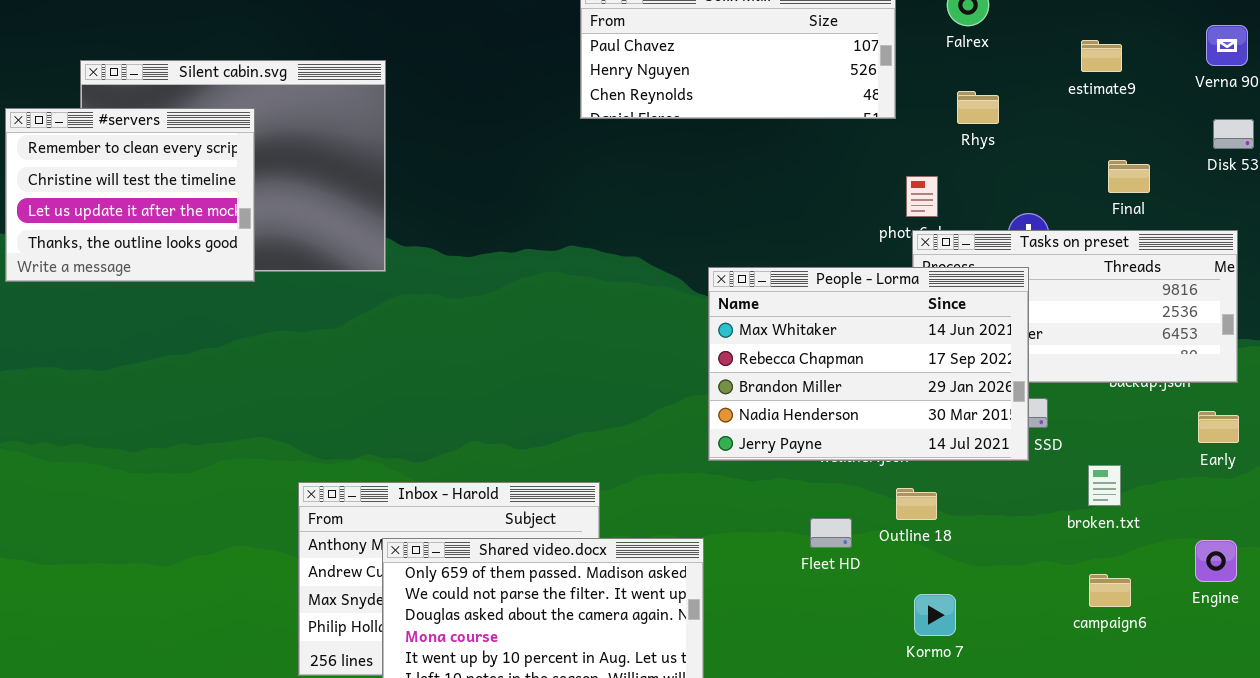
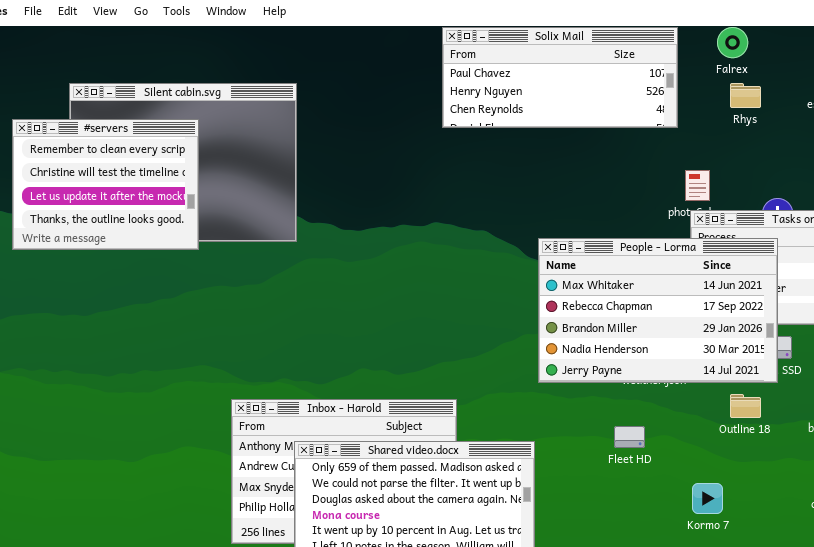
Rhys: [957,91,999,124] -> [730,83,761,108], moved
Outline 18: [896,488,937,520] -> [730,394,761,418], moved

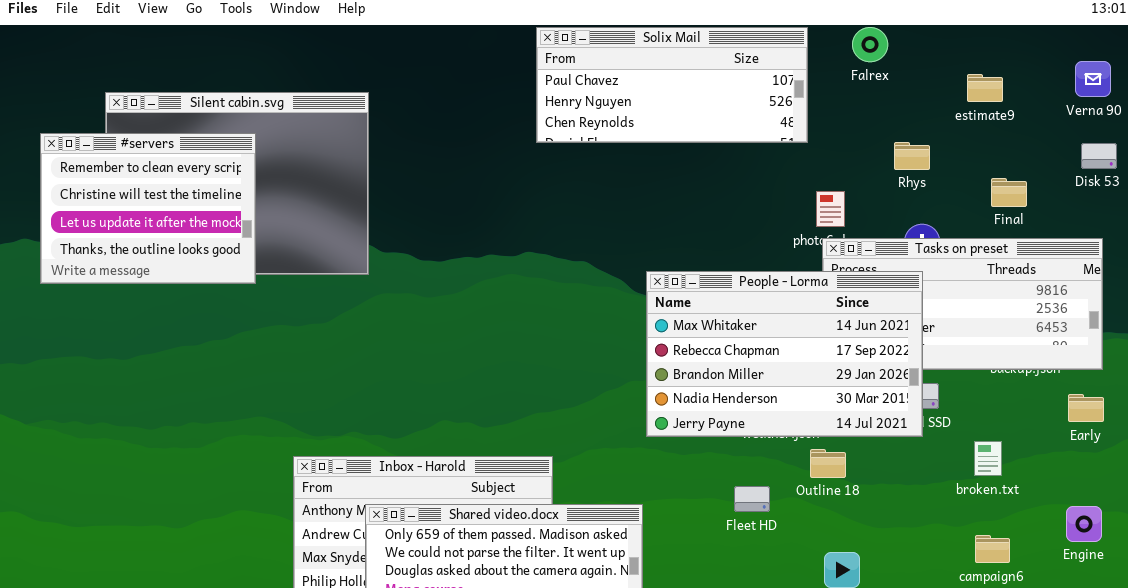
Rhys: [730,83,761,108] -> [894,142,930,170], moved
Outline 18: [730,394,761,418] -> [810,449,846,478], moved

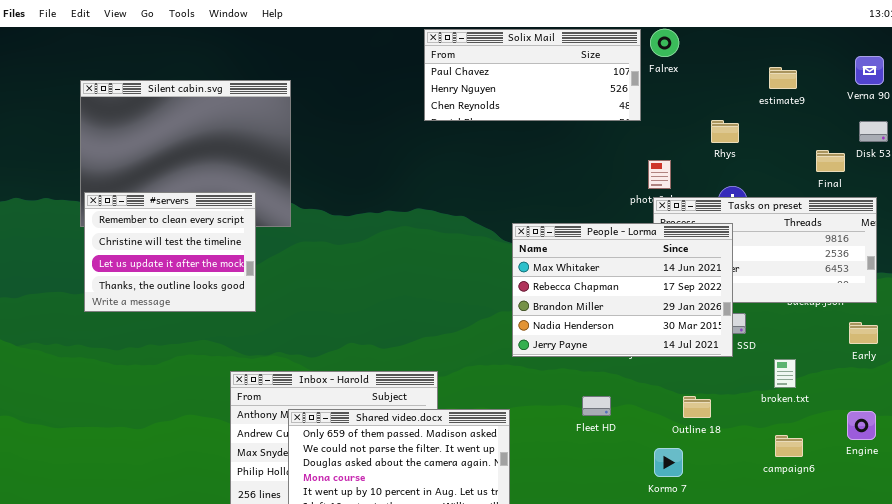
Falrex: [852,27,888,62] -> [650,29,679,57], moved
#servers: [40,133,256,284] -> [84,192,256,312], moved
Final: [991,178,1027,207] -> [816,150,845,172], moved
Outline 18: [810,449,846,478] -> [683,396,711,418], moved

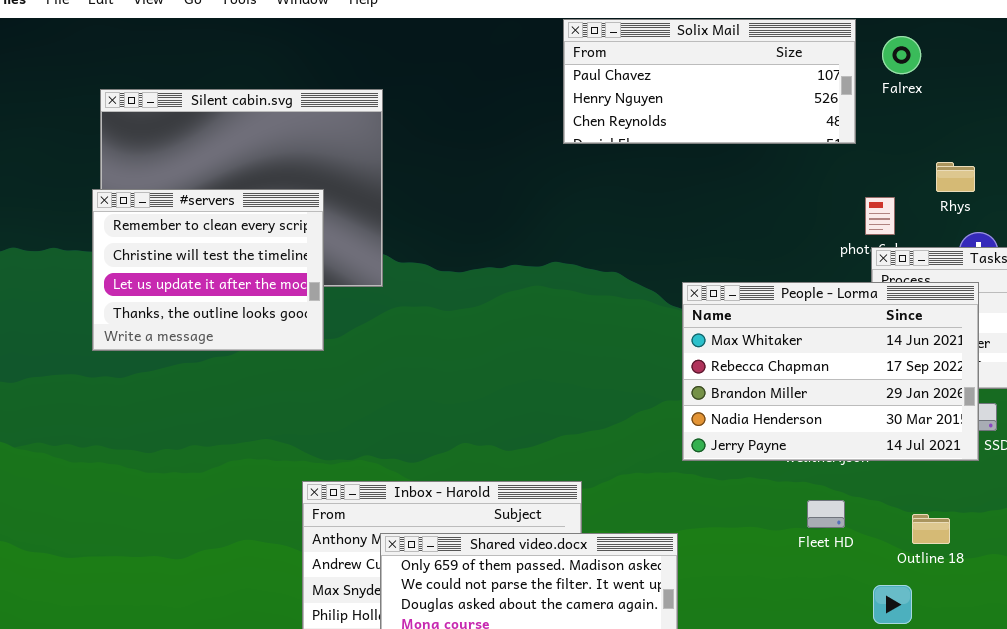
Falrex: [650,29,679,57] -> [882,36,921,74], moved
Rhys: [711,120,739,143] -> [936,162,975,192], moved
#servers: [84,192,256,312] -> [92,189,324,351], moved
Fleet HD: [582,396,611,416] -> [807,500,845,528], moved

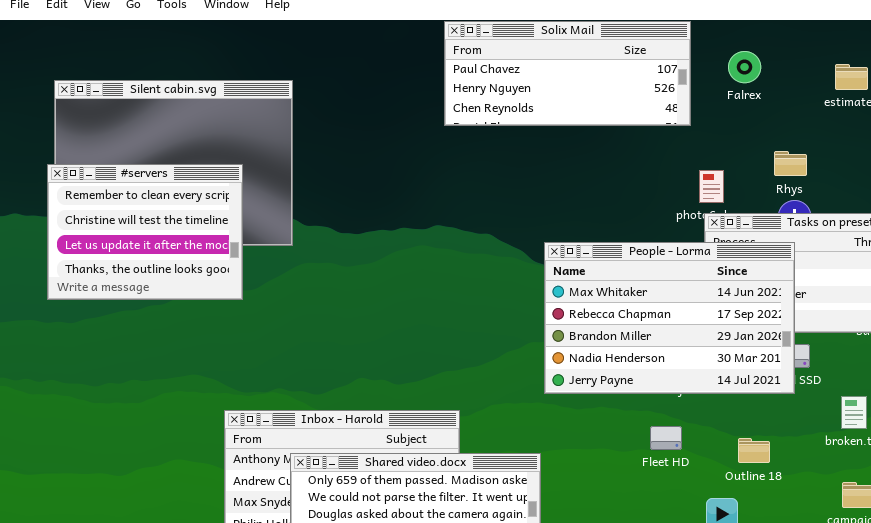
Falrex: [882,36,921,74] -> [728,51,761,83], moved
Rhys: [936,162,975,192] -> [774,151,807,176], moved

